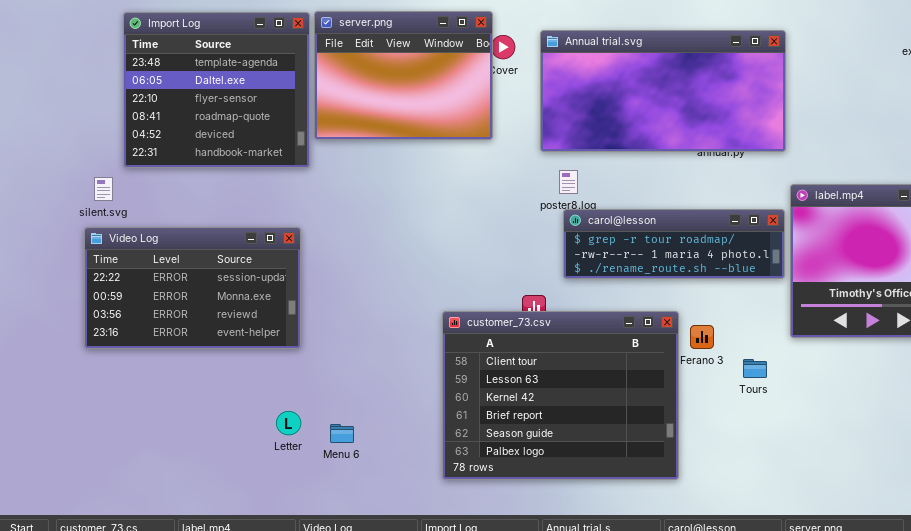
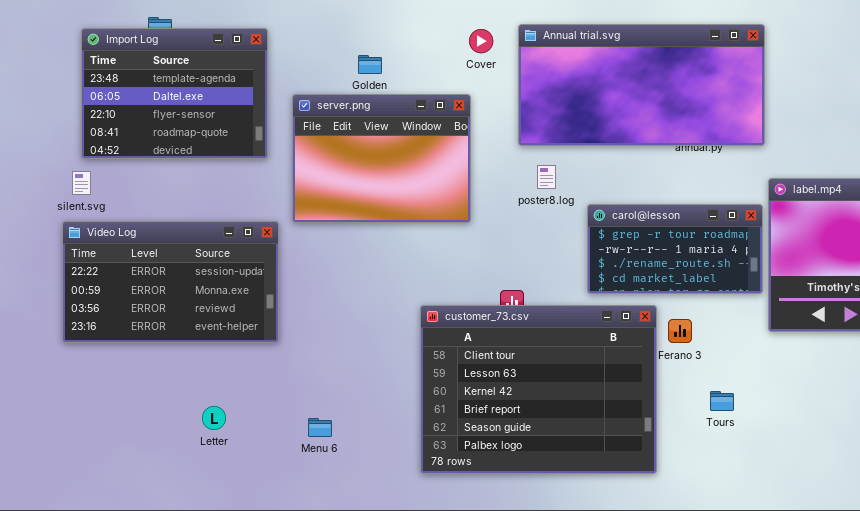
server.png: [314,11,493,140] -> [292,94,471,223], moved
Import Log: [123,12,310,168] -> [81,28,268,159], moved, resized
carol@lesson: [563,209,785,279] -> [587,204,763,294], resized
Tours: [743,359,767,378] -> [710,391,734,411], moved
Letter: [276,411,301,435] -> [202,406,226,430], moved

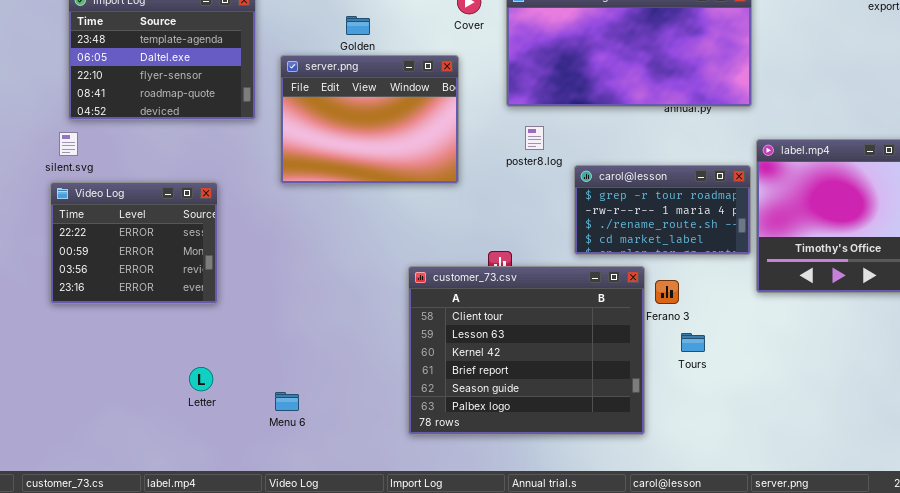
Video Log: [62,221,279,343] -> [50,182,218,304], resized
Tours: [710,391,734,411] -> [681,333,705,352], moved
Menu 6: [308,418,332,437] -> [275,392,299,411], moved

